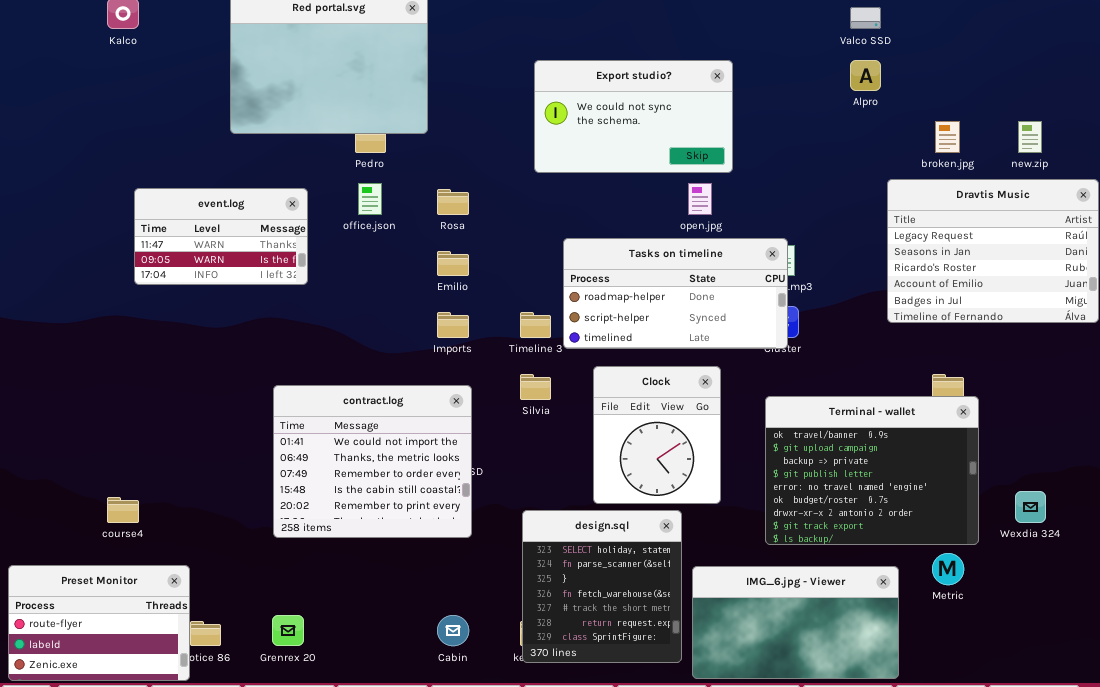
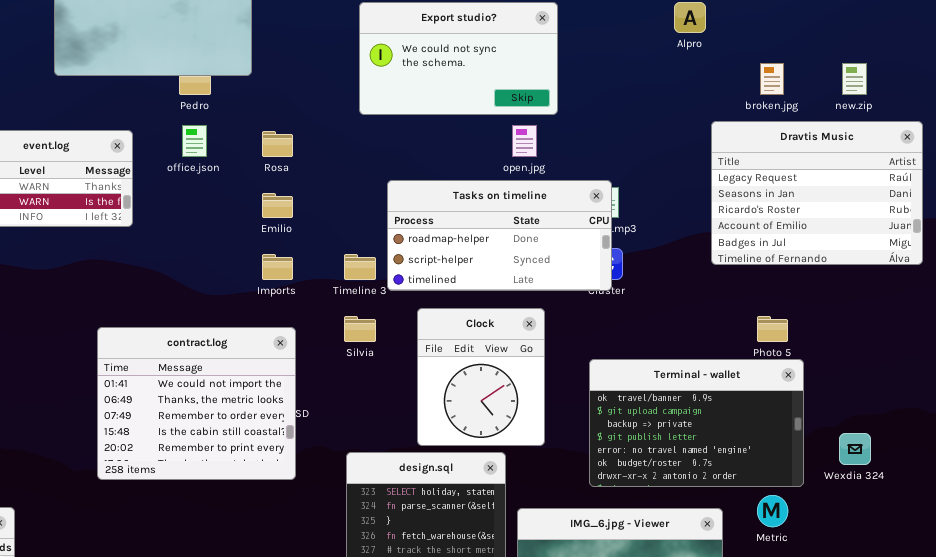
Terminal - wallet: [765,396,979,545] -> [589,359,804,487], resized

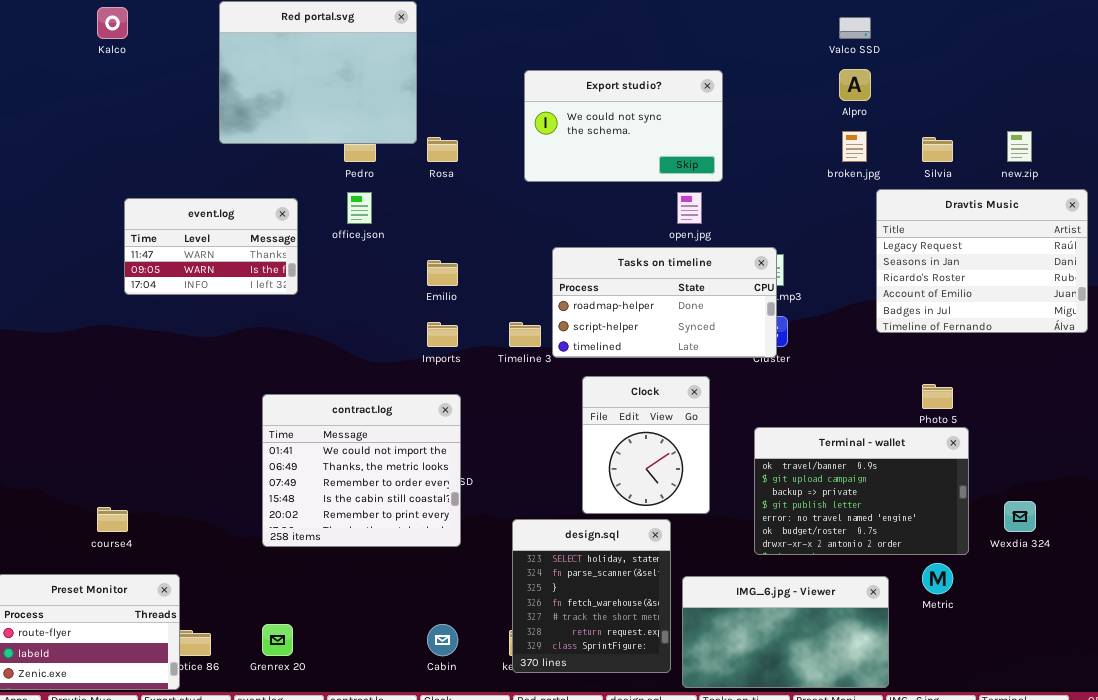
broken.jpg: [760,63,784,95] -> [842,131,867,162], moved
Rosa: [262,131,293,157] -> [427,137,458,162], moved
Silvia: [344,316,376,342] -> [922,137,953,162], moved

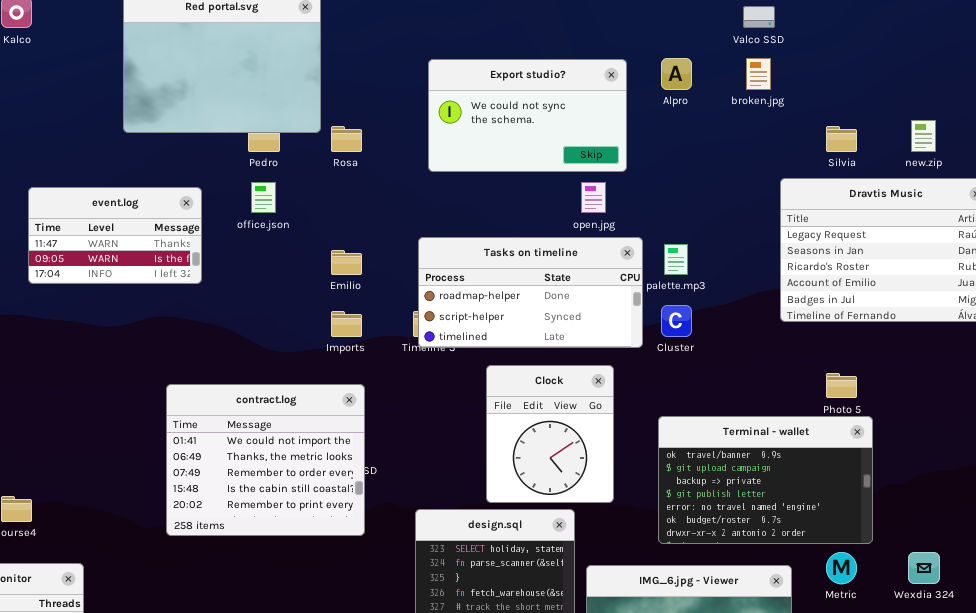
Alpro: [839,69,871,101] -> [661,58,692,90], moved
broken.jpg: [842,131,867,162] -> [746,58,771,90], moved
Tasks on timeline: [552,247,777,358] -> [418,237,643,348], moved
Wexdia 324: [1004,501,1036,532] -> [908,552,940,584], moved

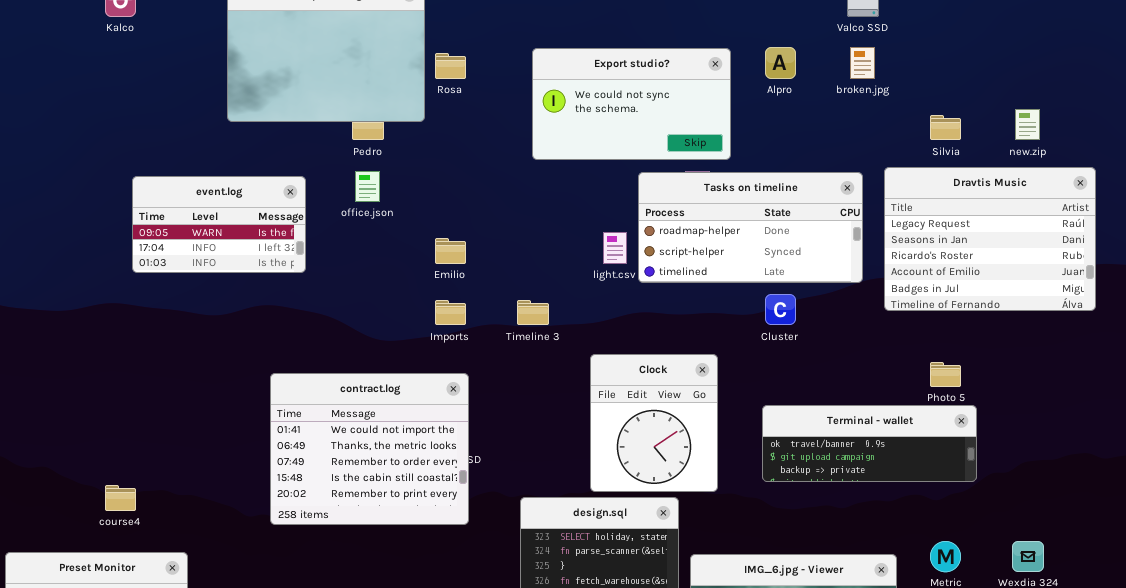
Rosa: [331,126,362,152] -> [435,53,466,79], moved
event.log: [28,187,202,284] -> [132,176,306,273], scrolled down 1 row
Tasks on timeline: [418,237,643,348] -> [638,172,863,283], moved
Terminal - wallet: [658,416,873,544] -> [762,405,977,482], resized

